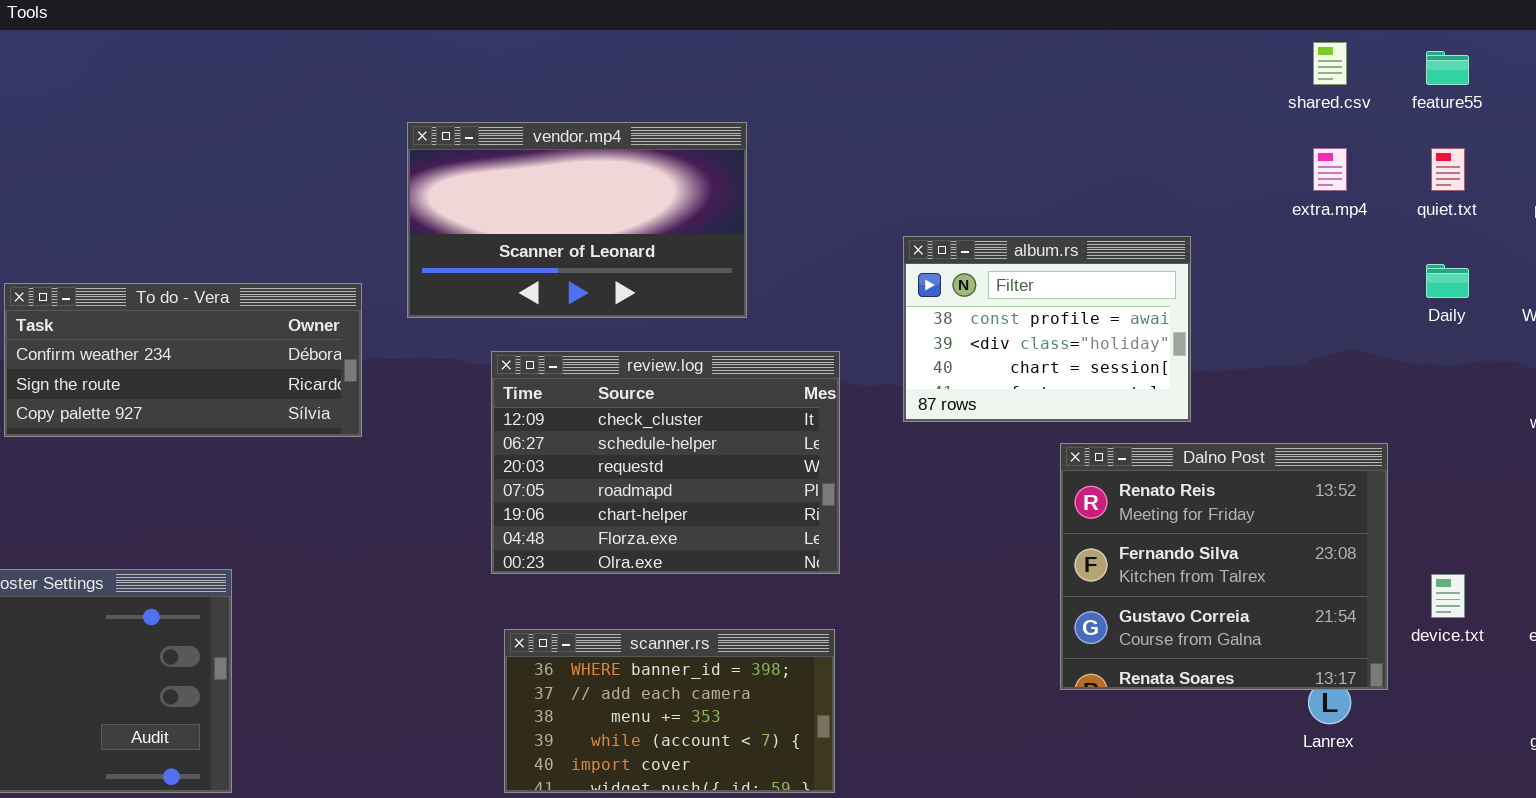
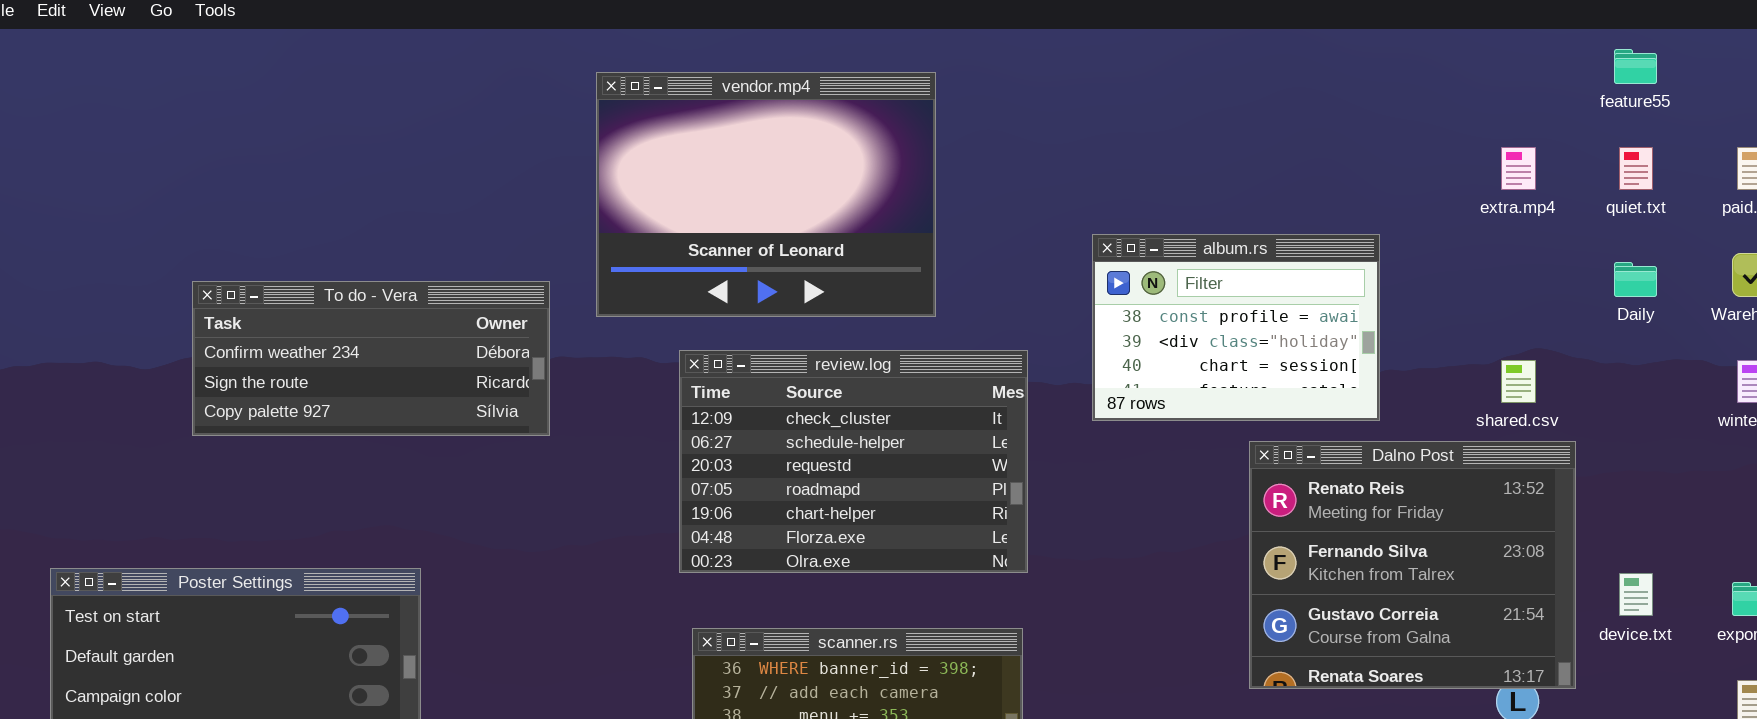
shared.csv: [1313,42,1347,85] -> [1501,360,1536,403], moved
vendor.mp4: [407,122,747,318] -> [596,72,936,317], resized

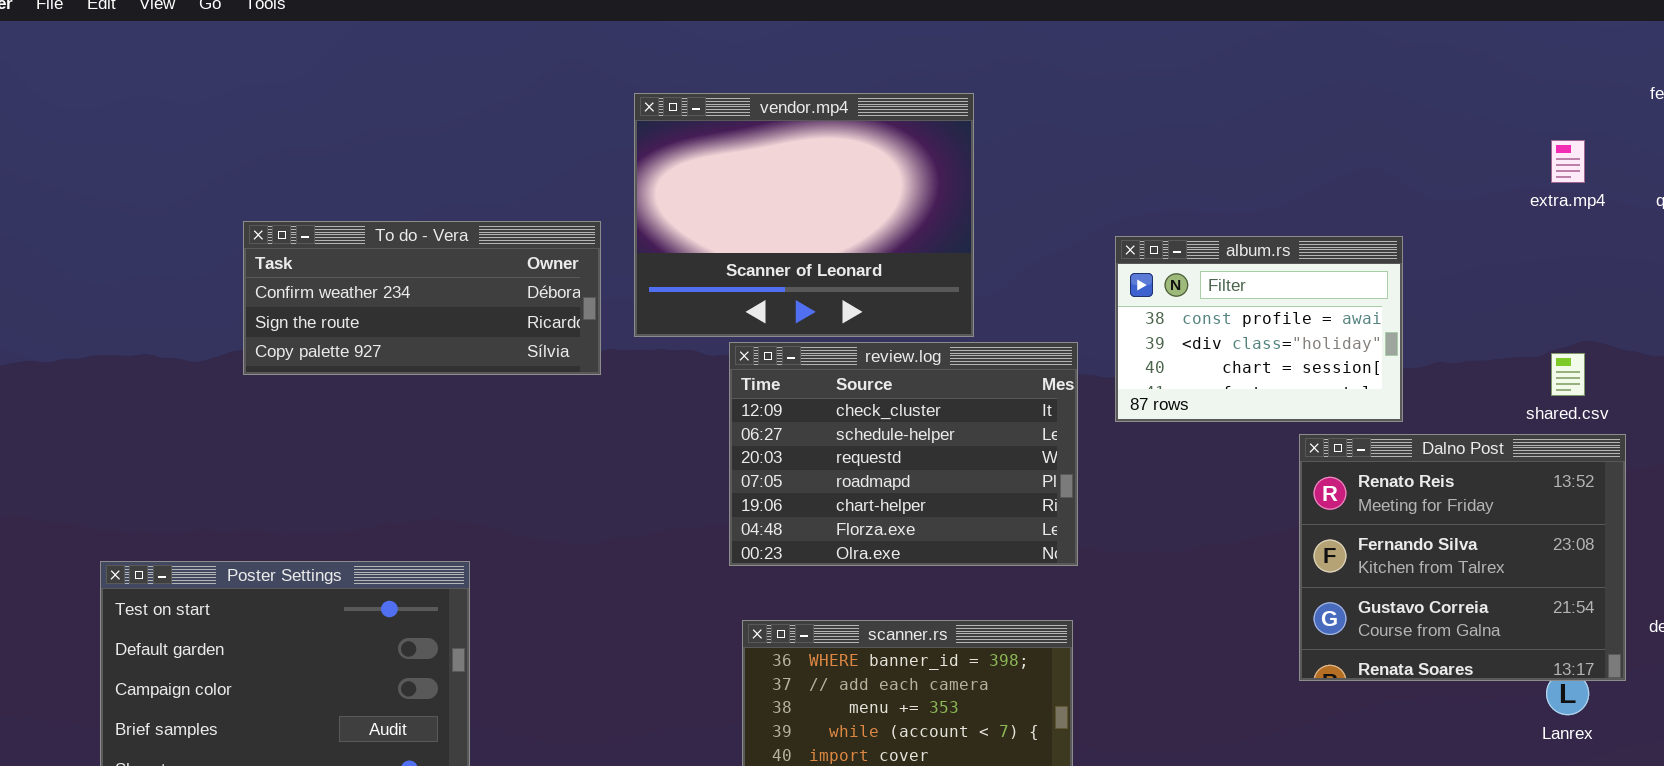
vendor.mp4: [596,72,936,317] -> [634,93,974,337], moved
album.rs: [1092,234,1380,421] -> [1115,236,1403,422], moved
To do - Vera: [192,281,550,436] -> [243,221,601,375], moved

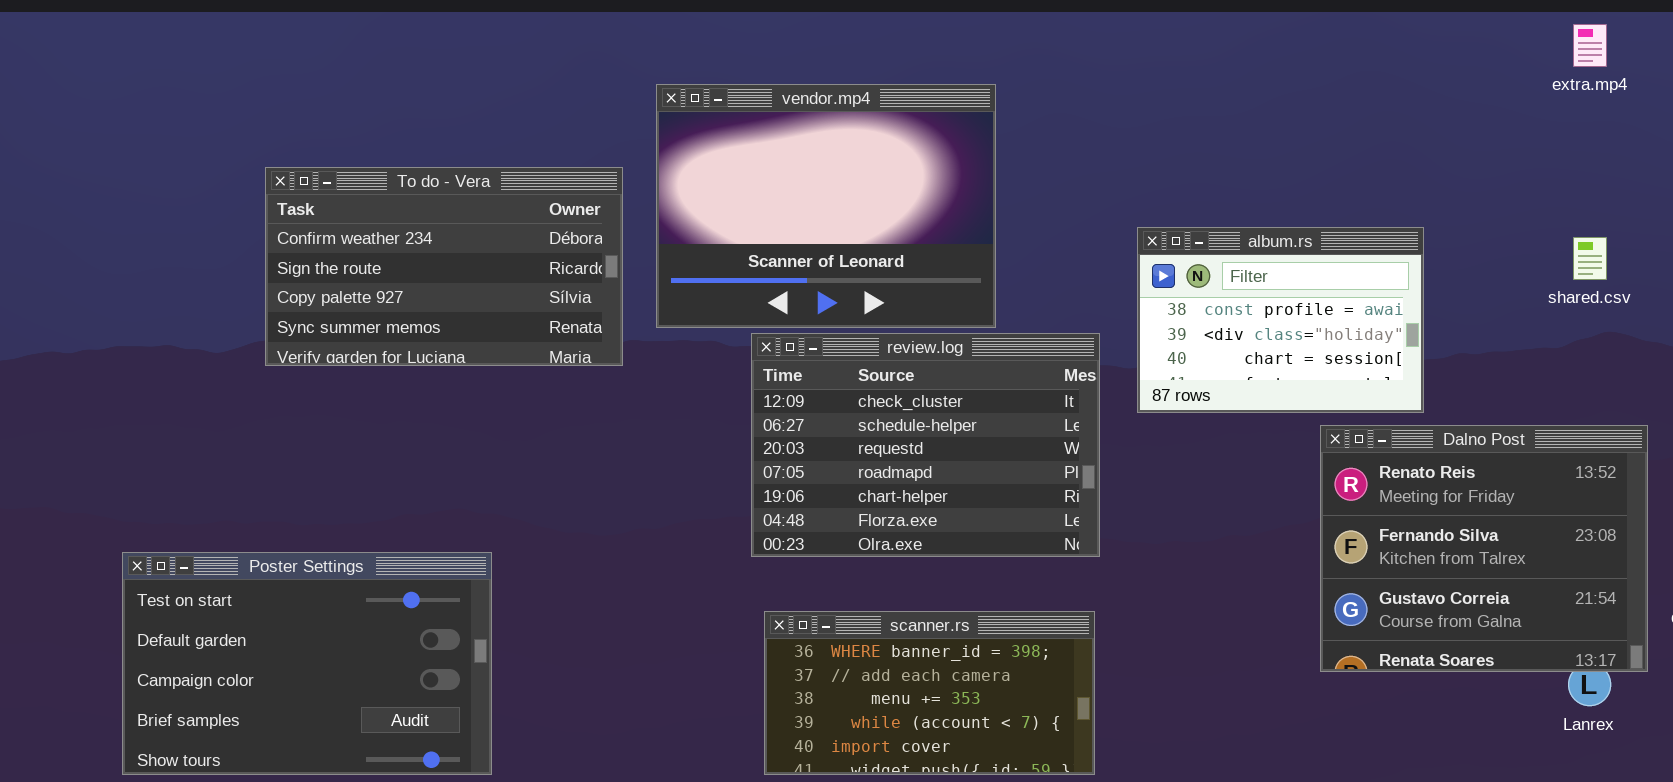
extra.mp4: [1551,140,1585,183] -> [1573,24,1607,67], moved
To do - Vera: [243,221,601,375] -> [265,167,623,366], resized
shared.csv: [1551,353,1585,396] -> [1573,237,1607,280], moved

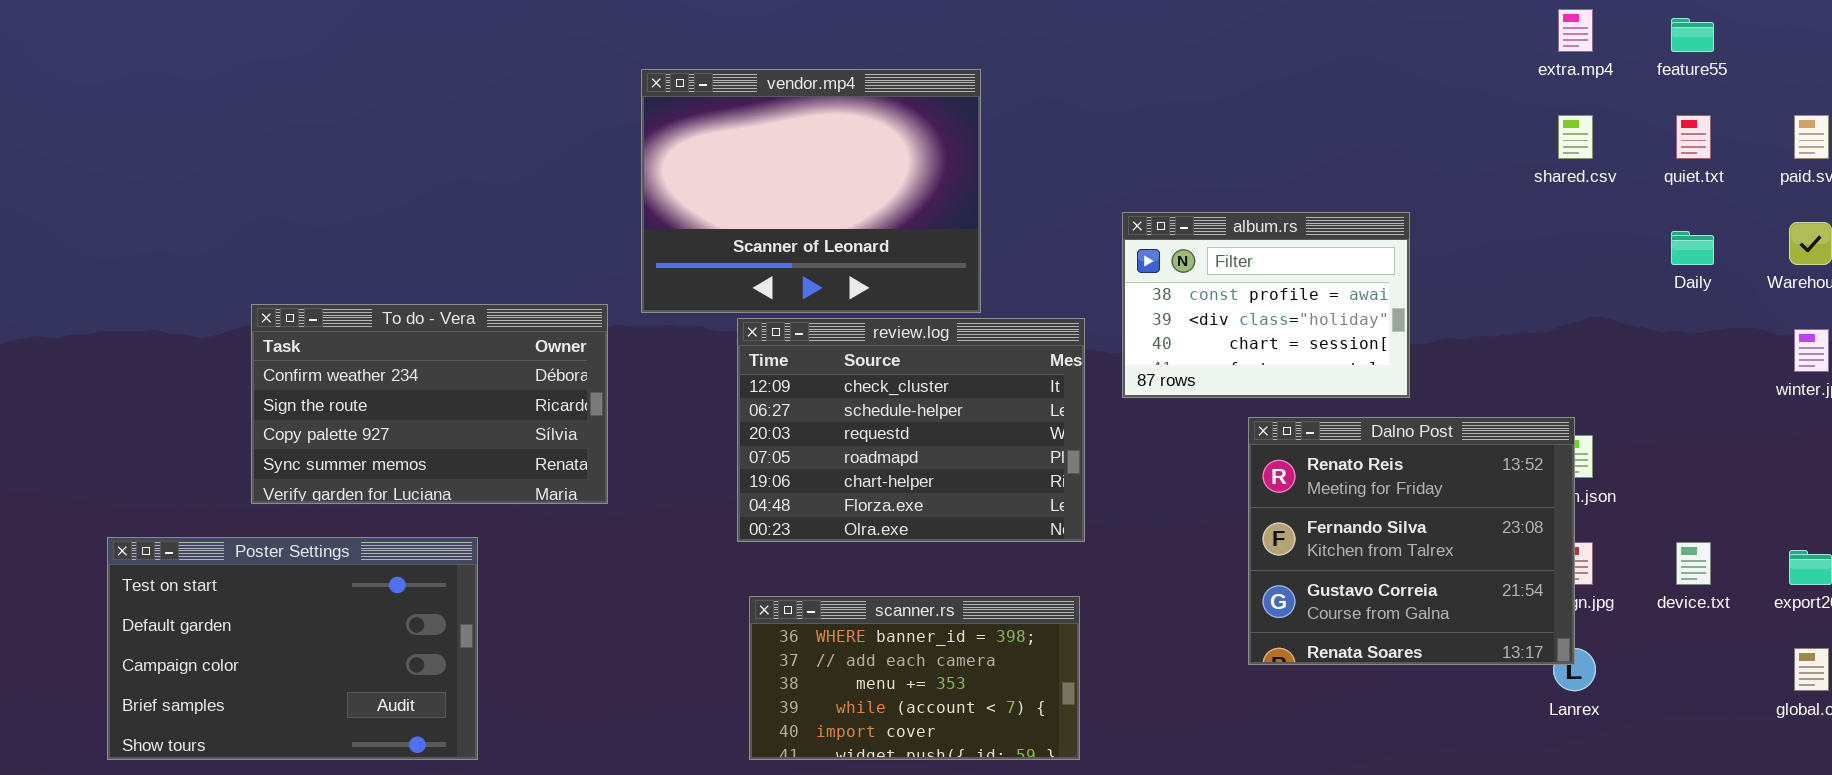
To do - Vera: [265,167,623,366] -> [251,304,608,504], moved
shared.csv: [1573,237,1607,280] -> [1558,115,1593,159], moved
Dalno Post: [1320,425,1648,672] -> [1248,417,1575,665], moved

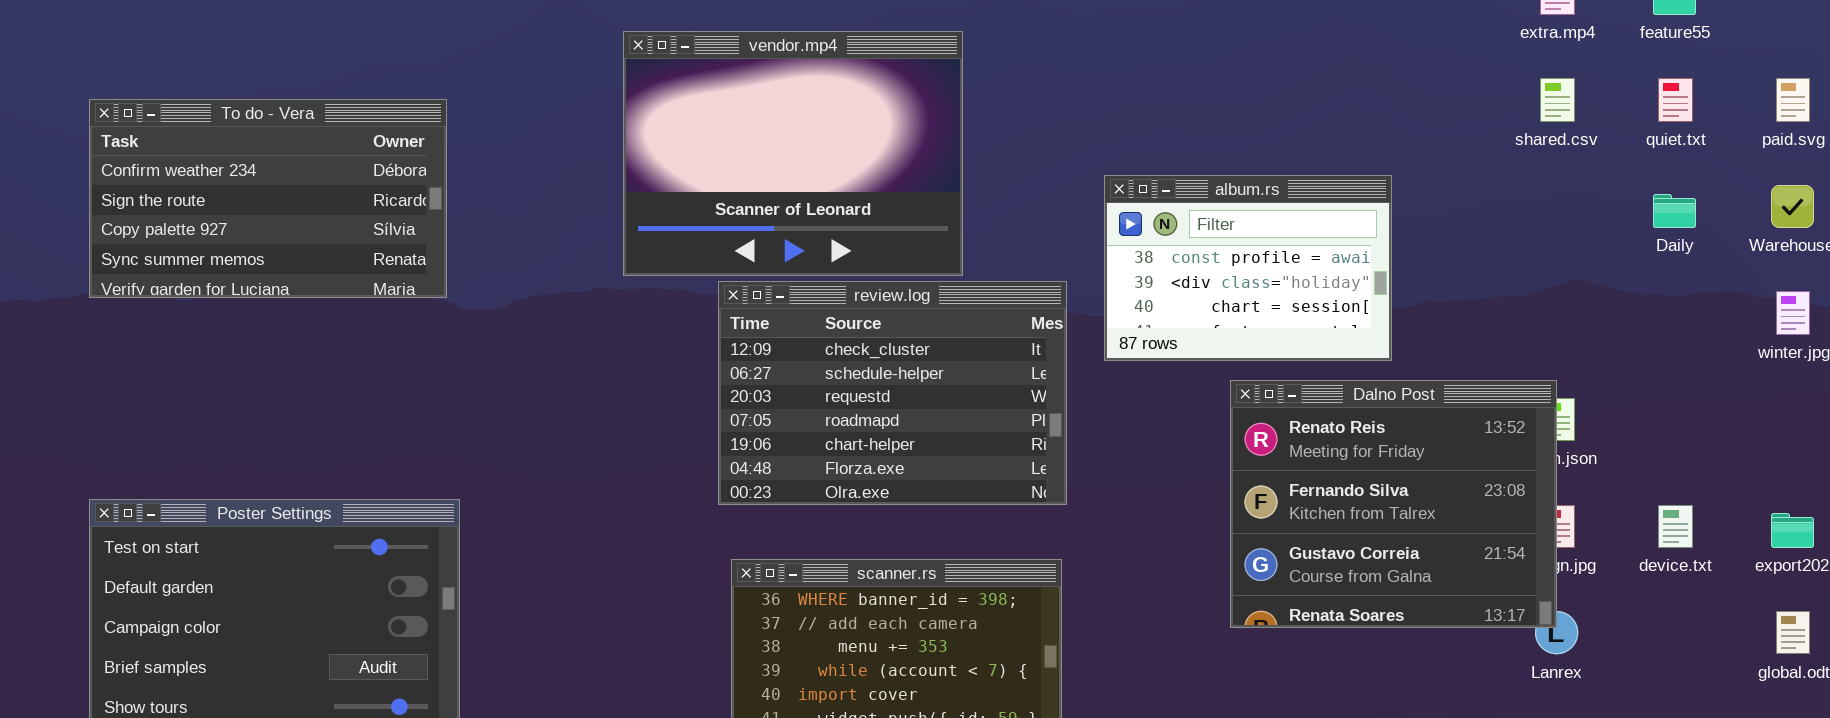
To do - Vera: [251,304,608,504] -> [89,99,447,298], moved

